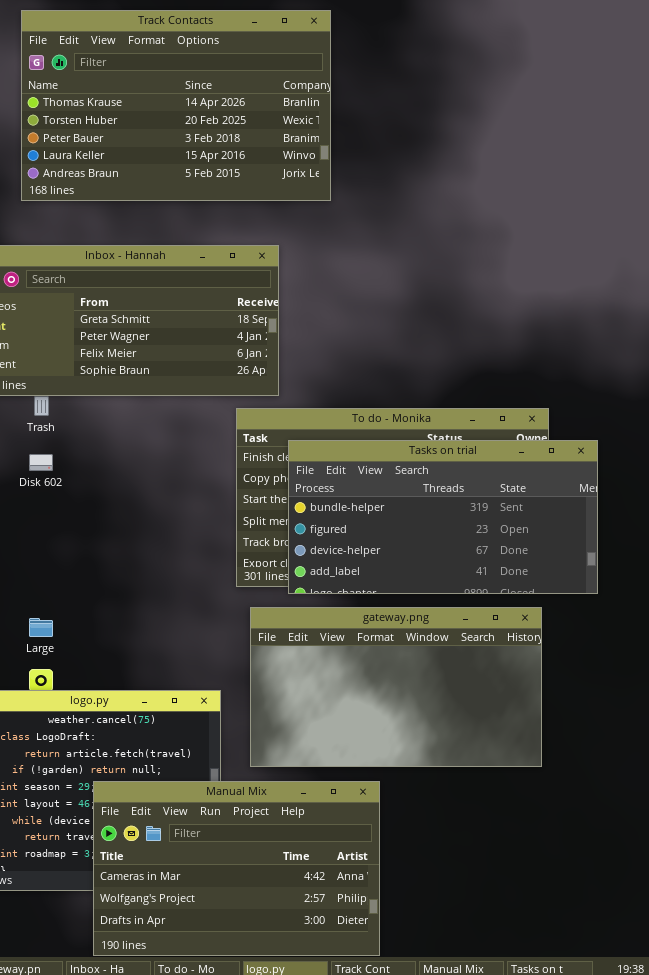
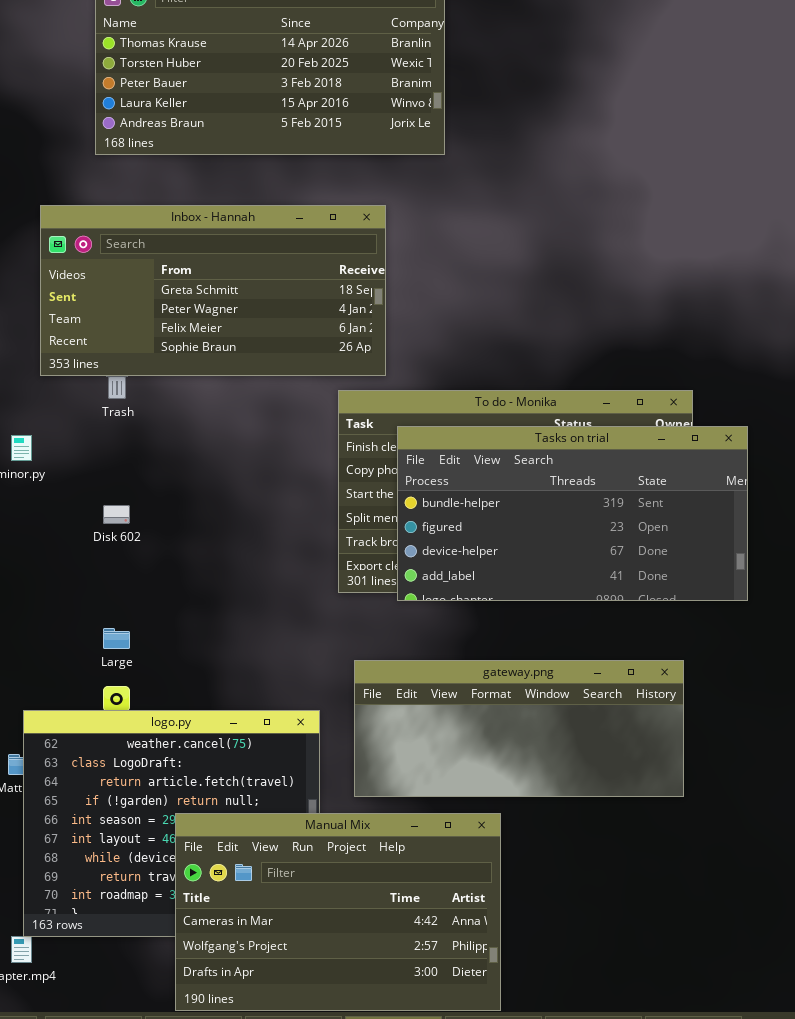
Disk 602: [29,454,53,471] -> [103,505,130,524], moved
gateway.png: [250,607,542,767] -> [354,660,684,797], resized

